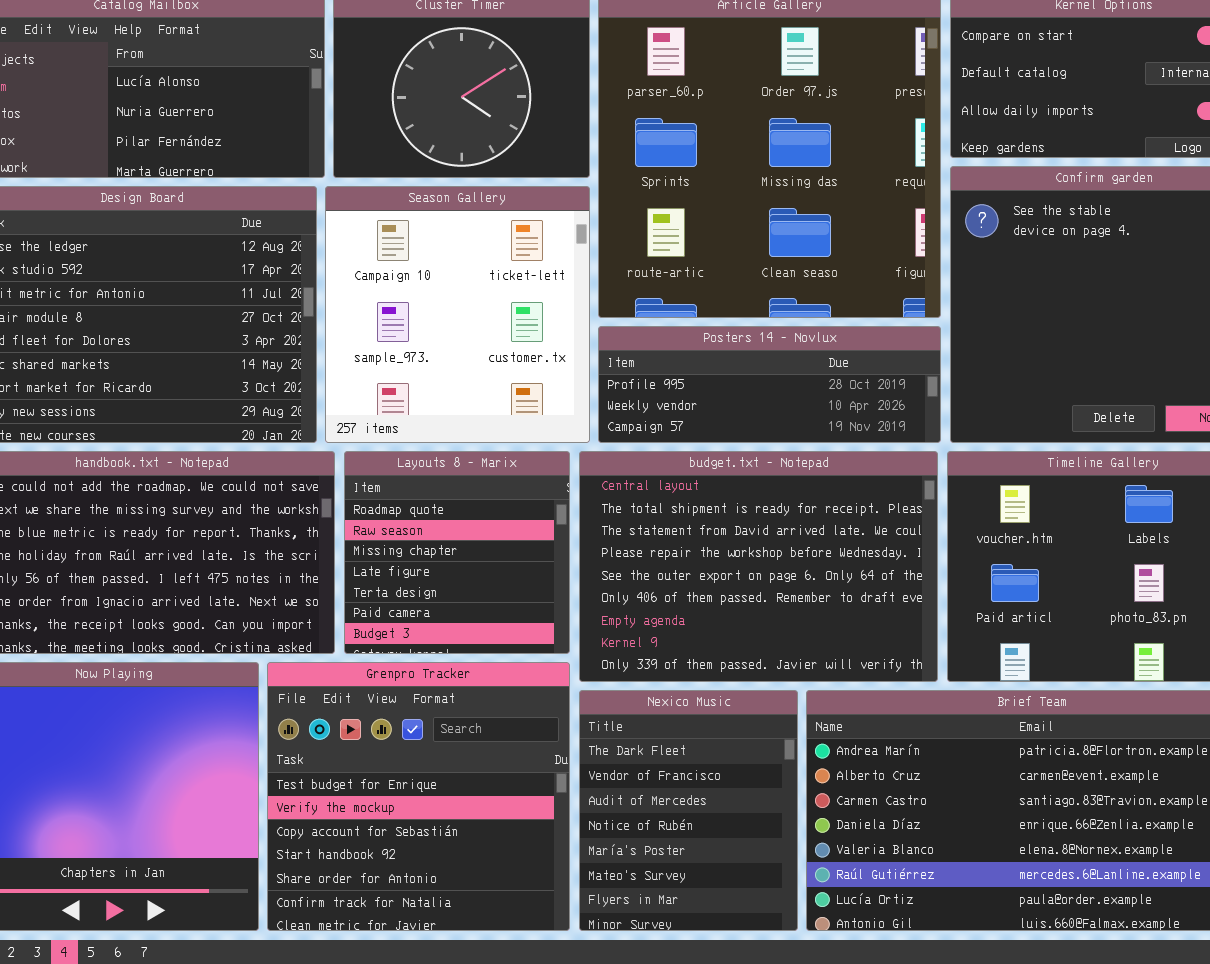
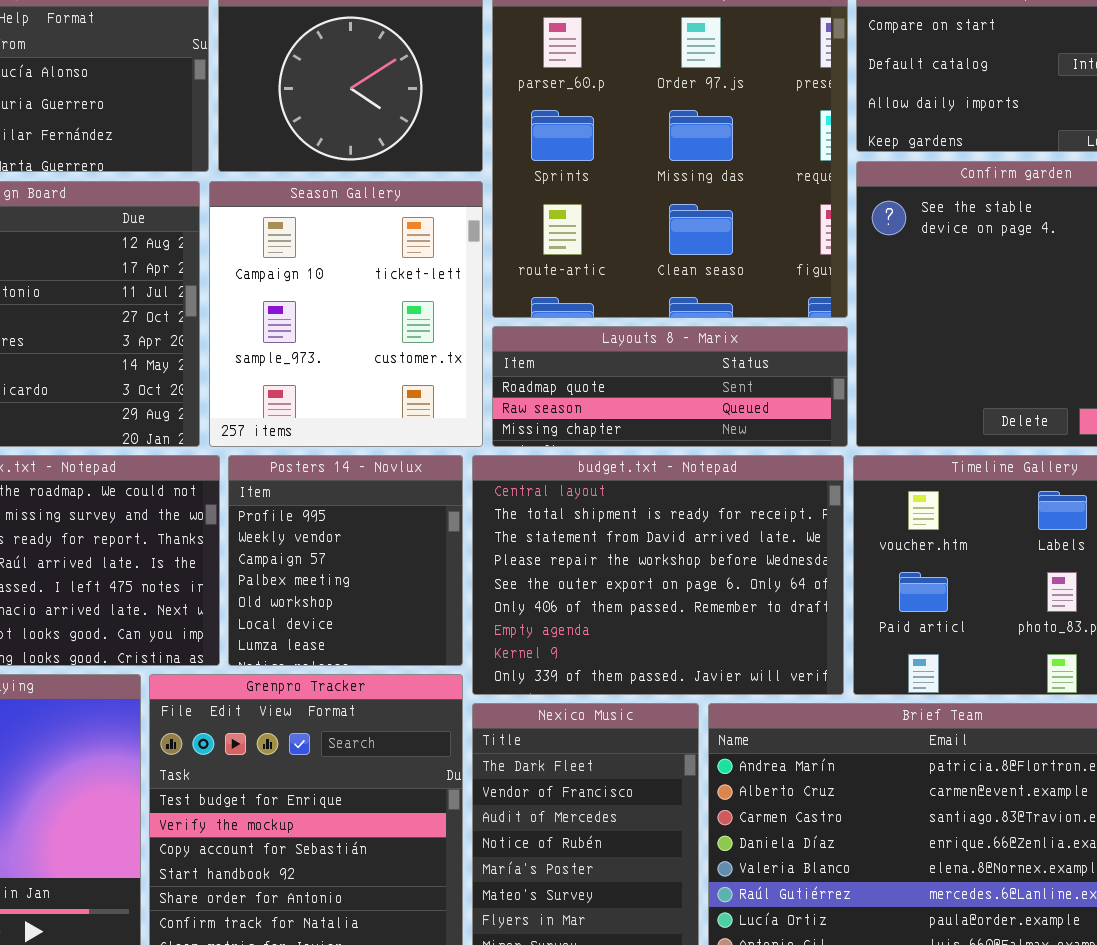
Posters 14 - Novlux: [598,326,941,443] -> [228,455,463,666], moved, resized
Layouts 8 - Marix: [344,451,570,654] -> [492,326,848,447], moved, resized

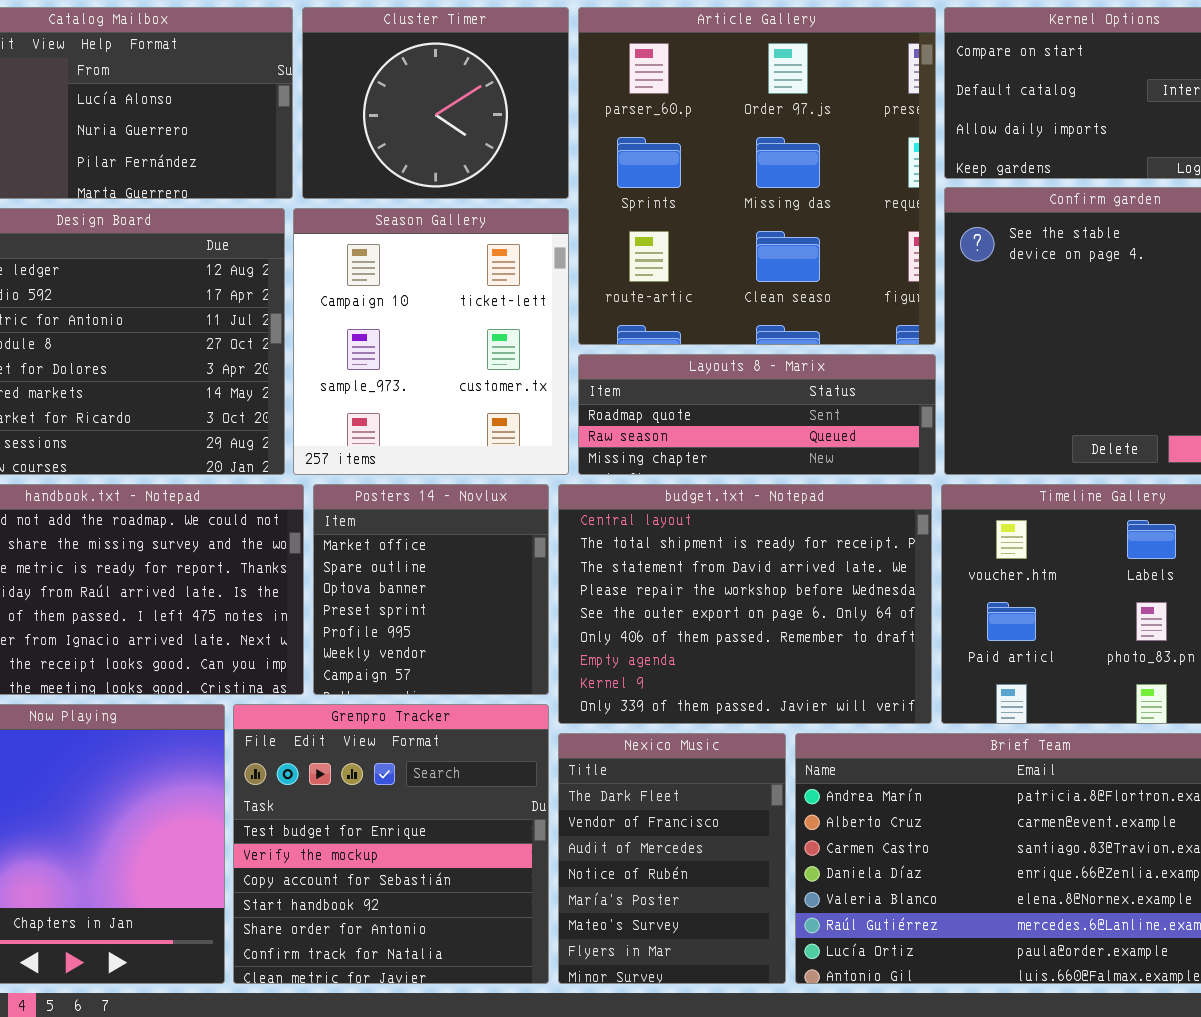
Posters 14 - Novlux: [228,455,463,666] -> [313,484,549,695], scrolled up 4 rows

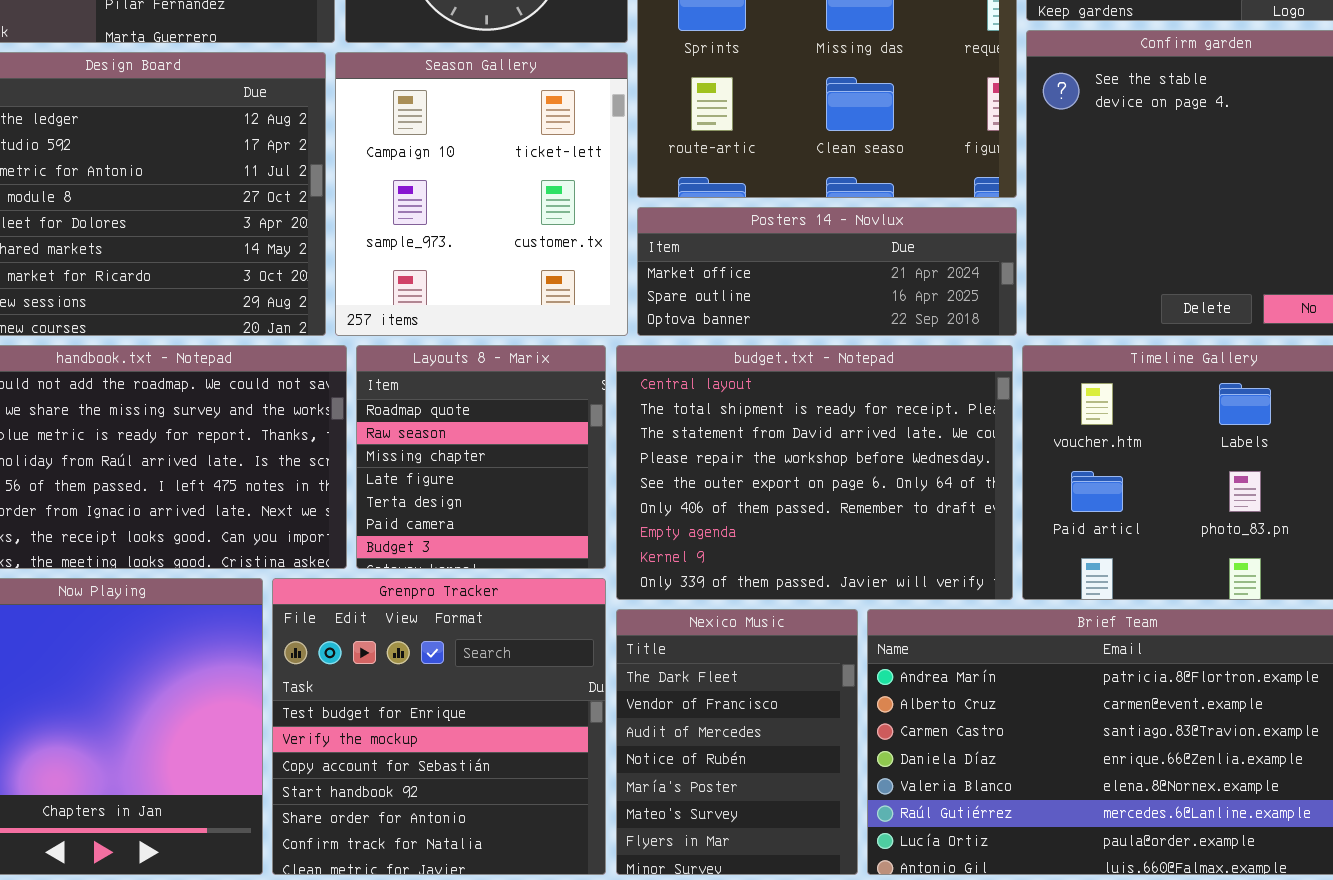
Layouts 8 - Marix: [578,354,936,475] -> [356,345,606,569], moved, resized
Posters 14 - Novlux: [313,484,549,695] -> [637,207,1017,336], moved, resized

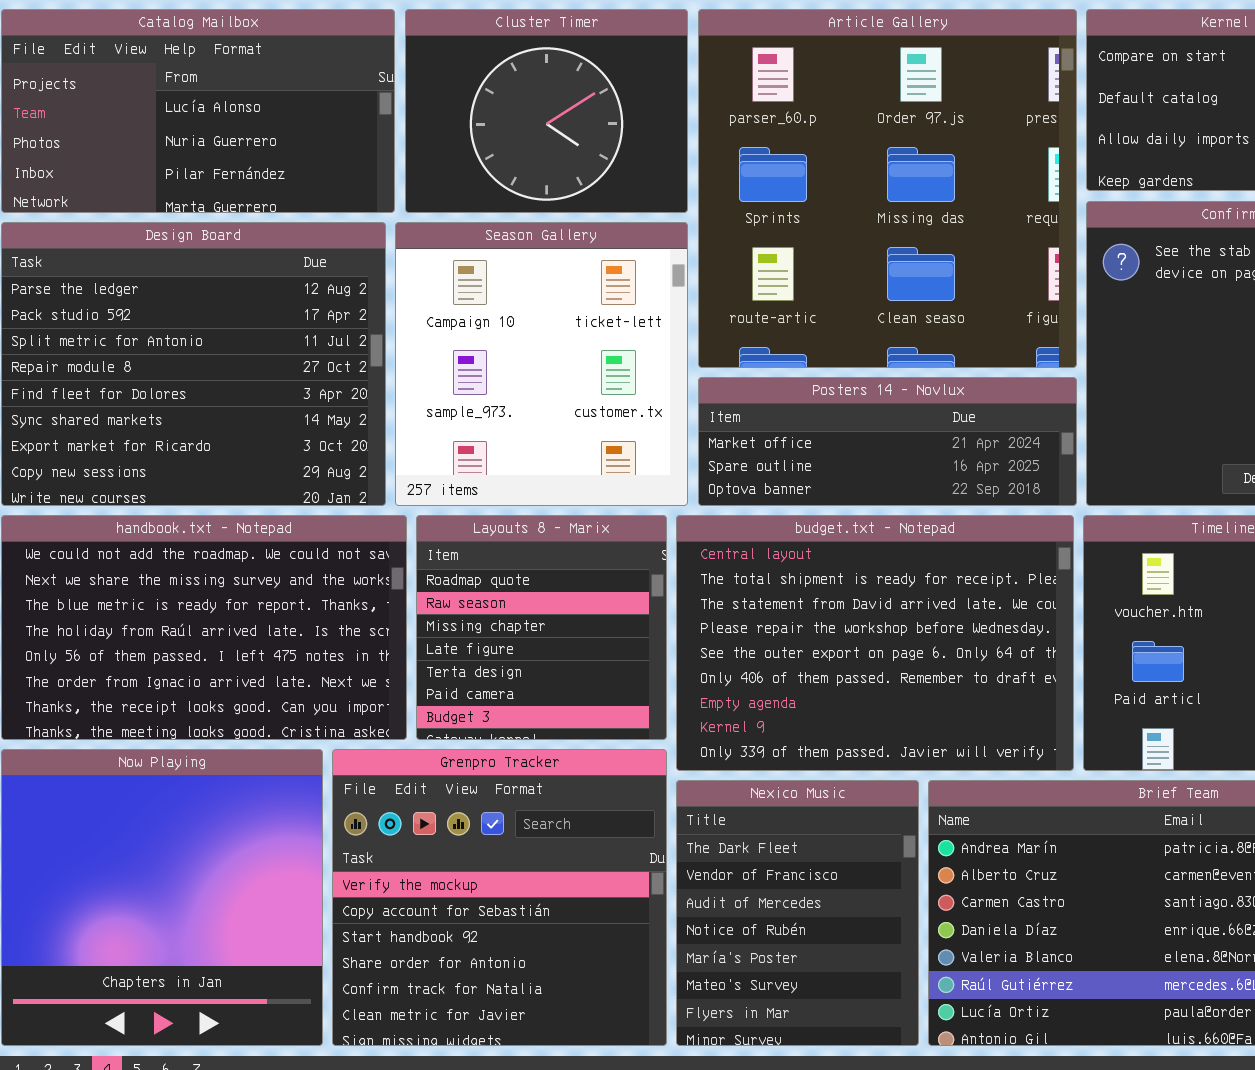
Grenpro Tracker: [272,578,606,875] -> [332,749,667,1046], scrolled down 1 row

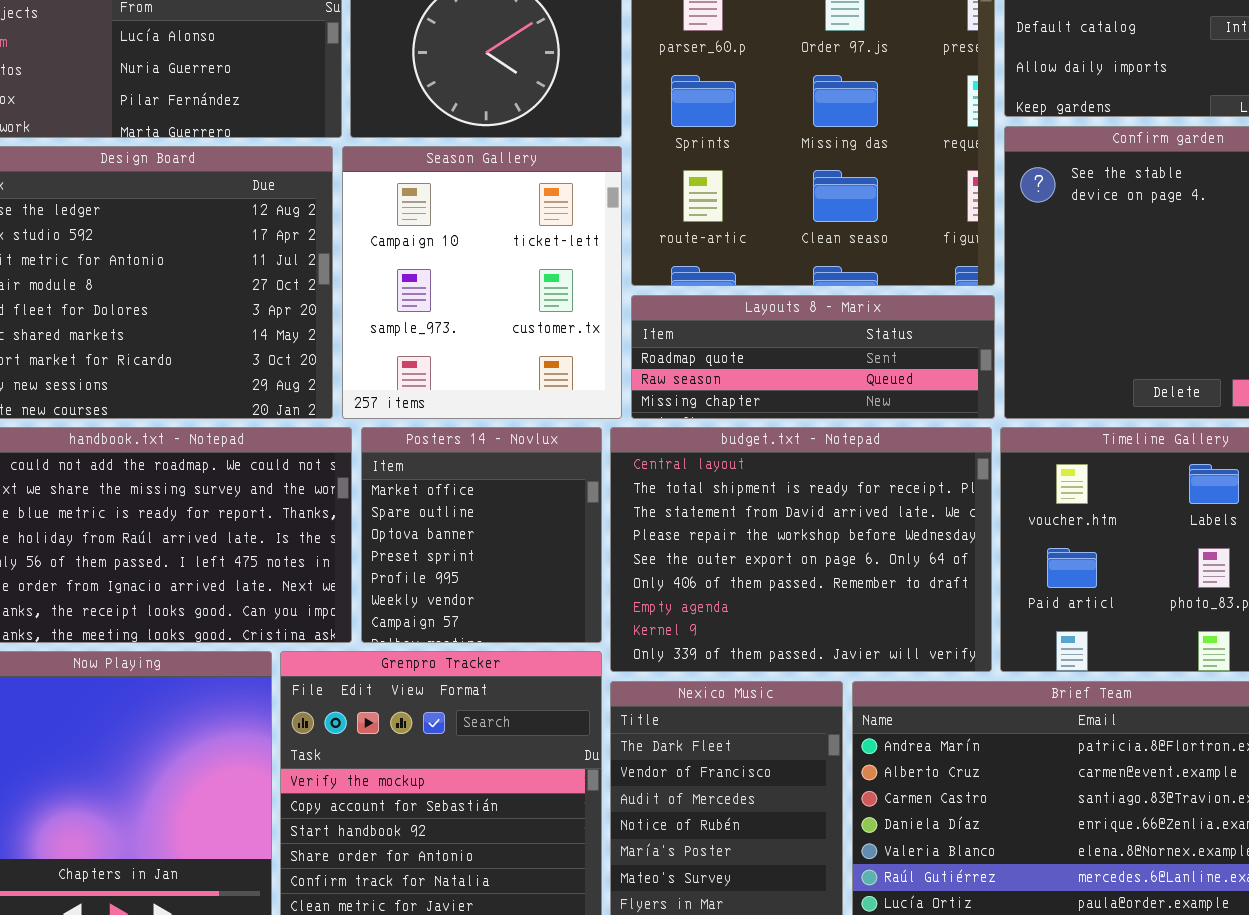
Posters 14 - Novlux: [698,377,1077,506] -> [361,427,602,643], moved, resized
Layouts 8 - Marix: [416,515,667,740] -> [631,295,995,419], moved, resized

